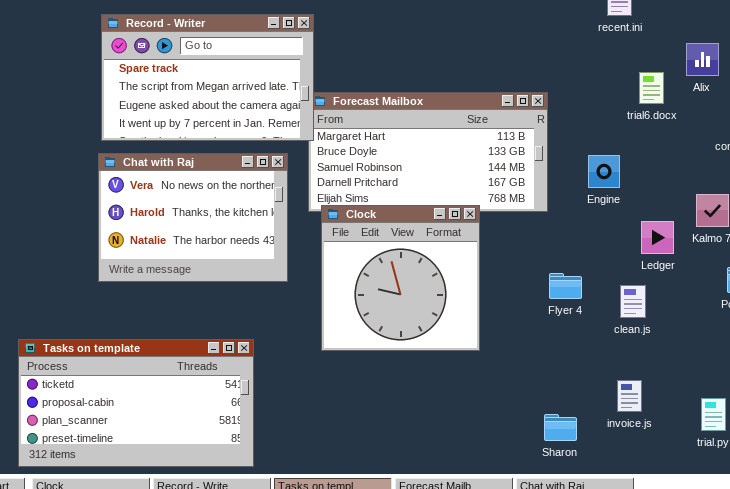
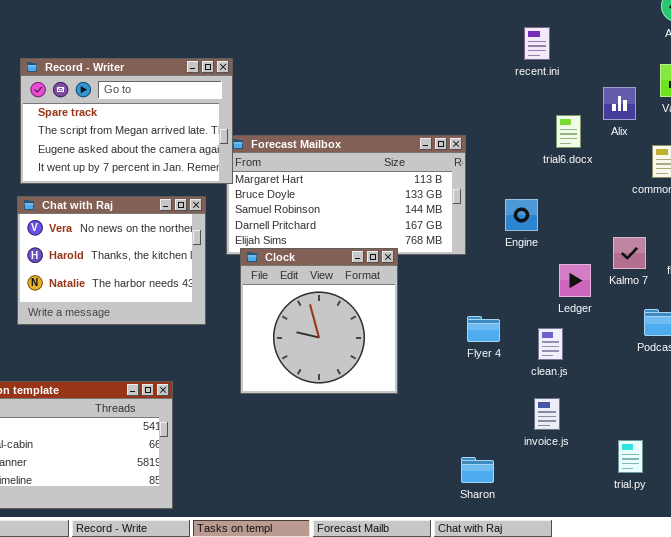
invoice.js: [617,380,642,412] -> [534,398,560,430], moved

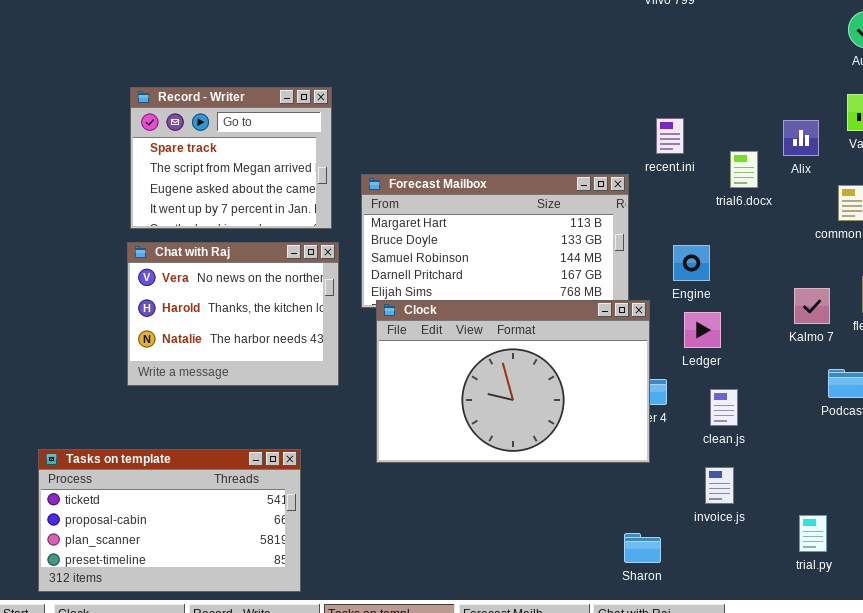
recent.ini: [524,27,550,60] -> [656,118,684,154], moved
Record - Writer: [20,58,233,184] -> [130,87,332,229], resized
Clock: [240,248,398,394] -> [376,300,650,463], resized
Ledger: [559,264,591,297] -> [684,312,721,348], moved

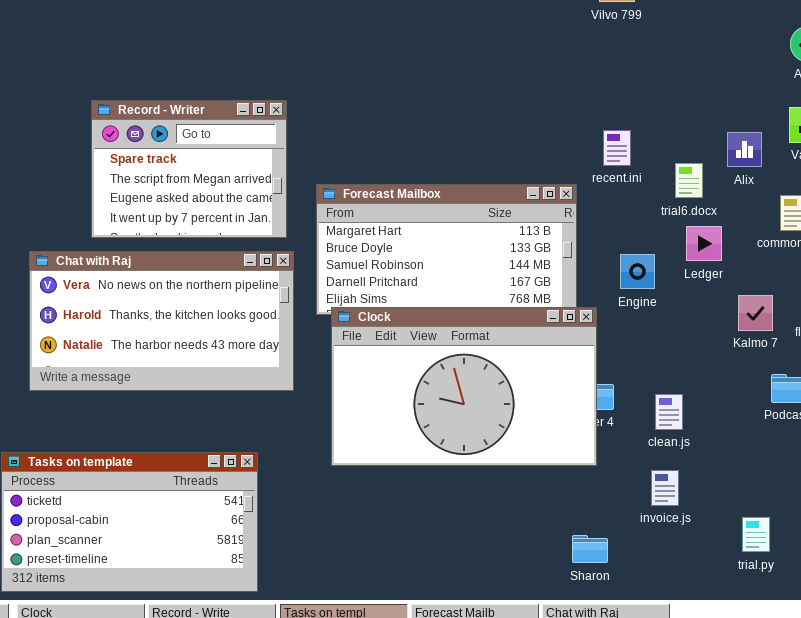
Chat with Raj: [127,242,339,386] -> [29,251,294,391], resized
Ledger: [684,312,721,348] -> [686,226,722,261], moved

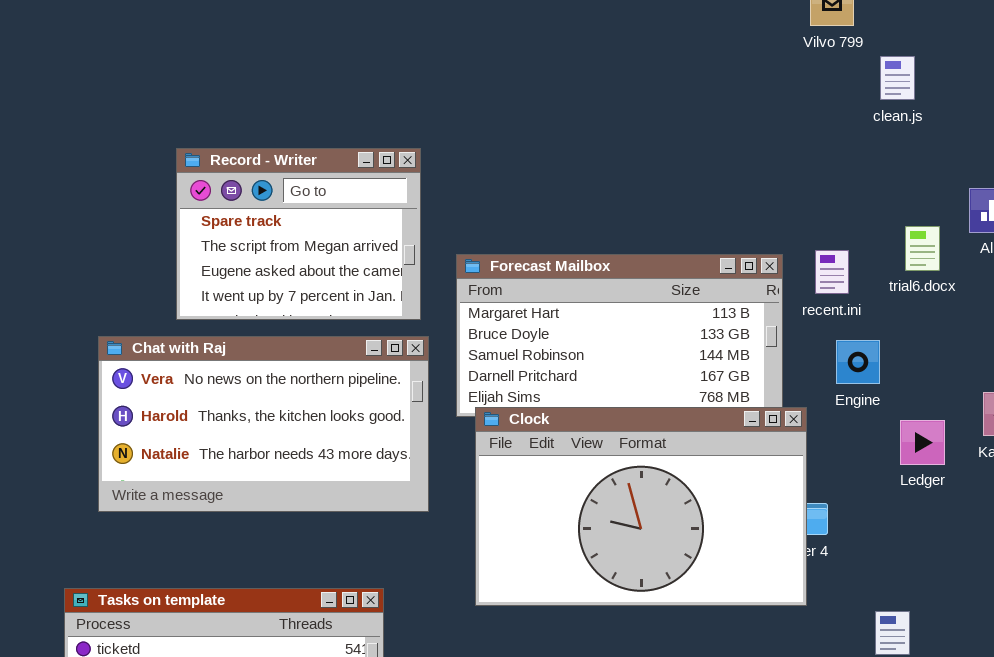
recent.ini: [603,130,631,166] -> [815,250,849,294], moved
Ledger: [686,226,722,261] -> [900,420,945,465], moved
clean.js: [655,394,683,430] -> [880,56,915,100], moved

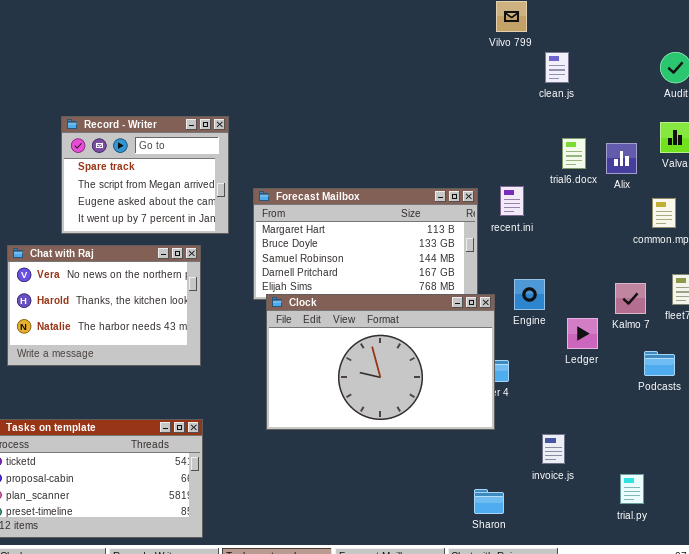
trial6.docx: [905,226,940,271] -> [562,138,586,169], moved
Chat with Raj: [98,336,429,512] -> [7,245,201,366], resized
Engine: [836,340,880,384] -> [514,279,545,310], moved
Ledger: [900,420,945,465] -> [567,318,598,349], moved

